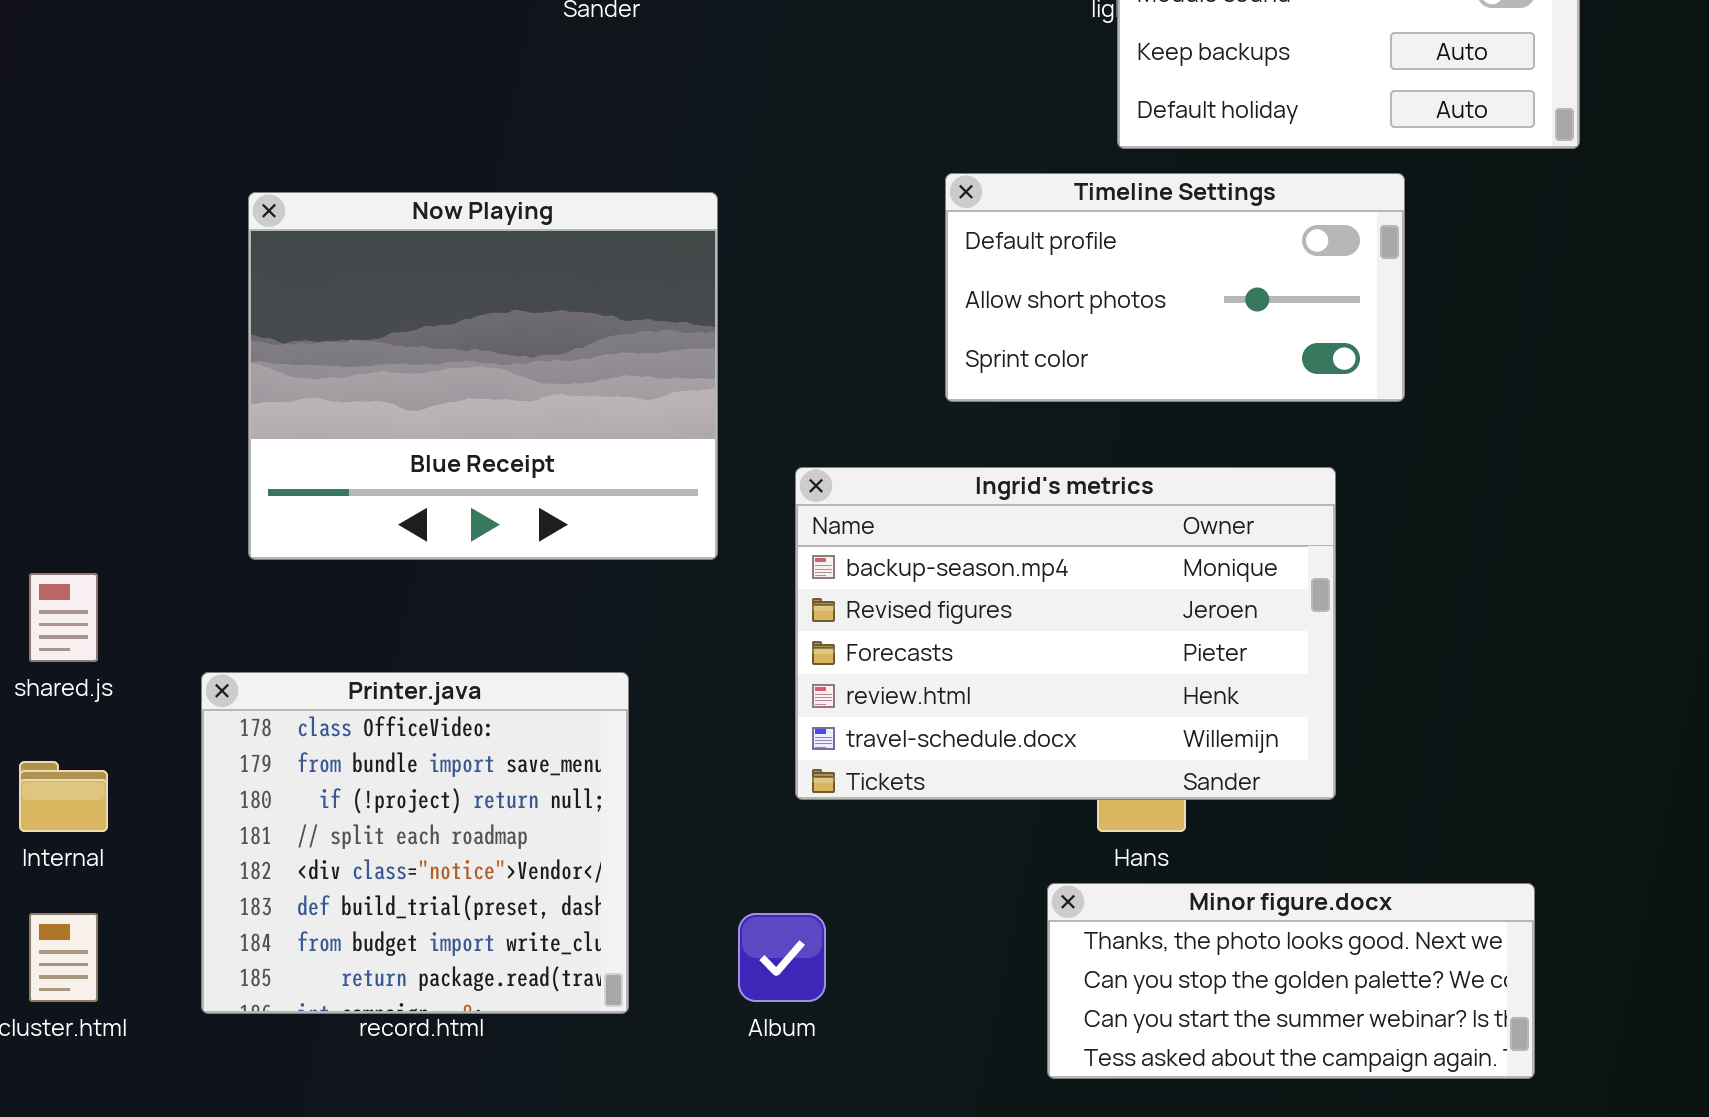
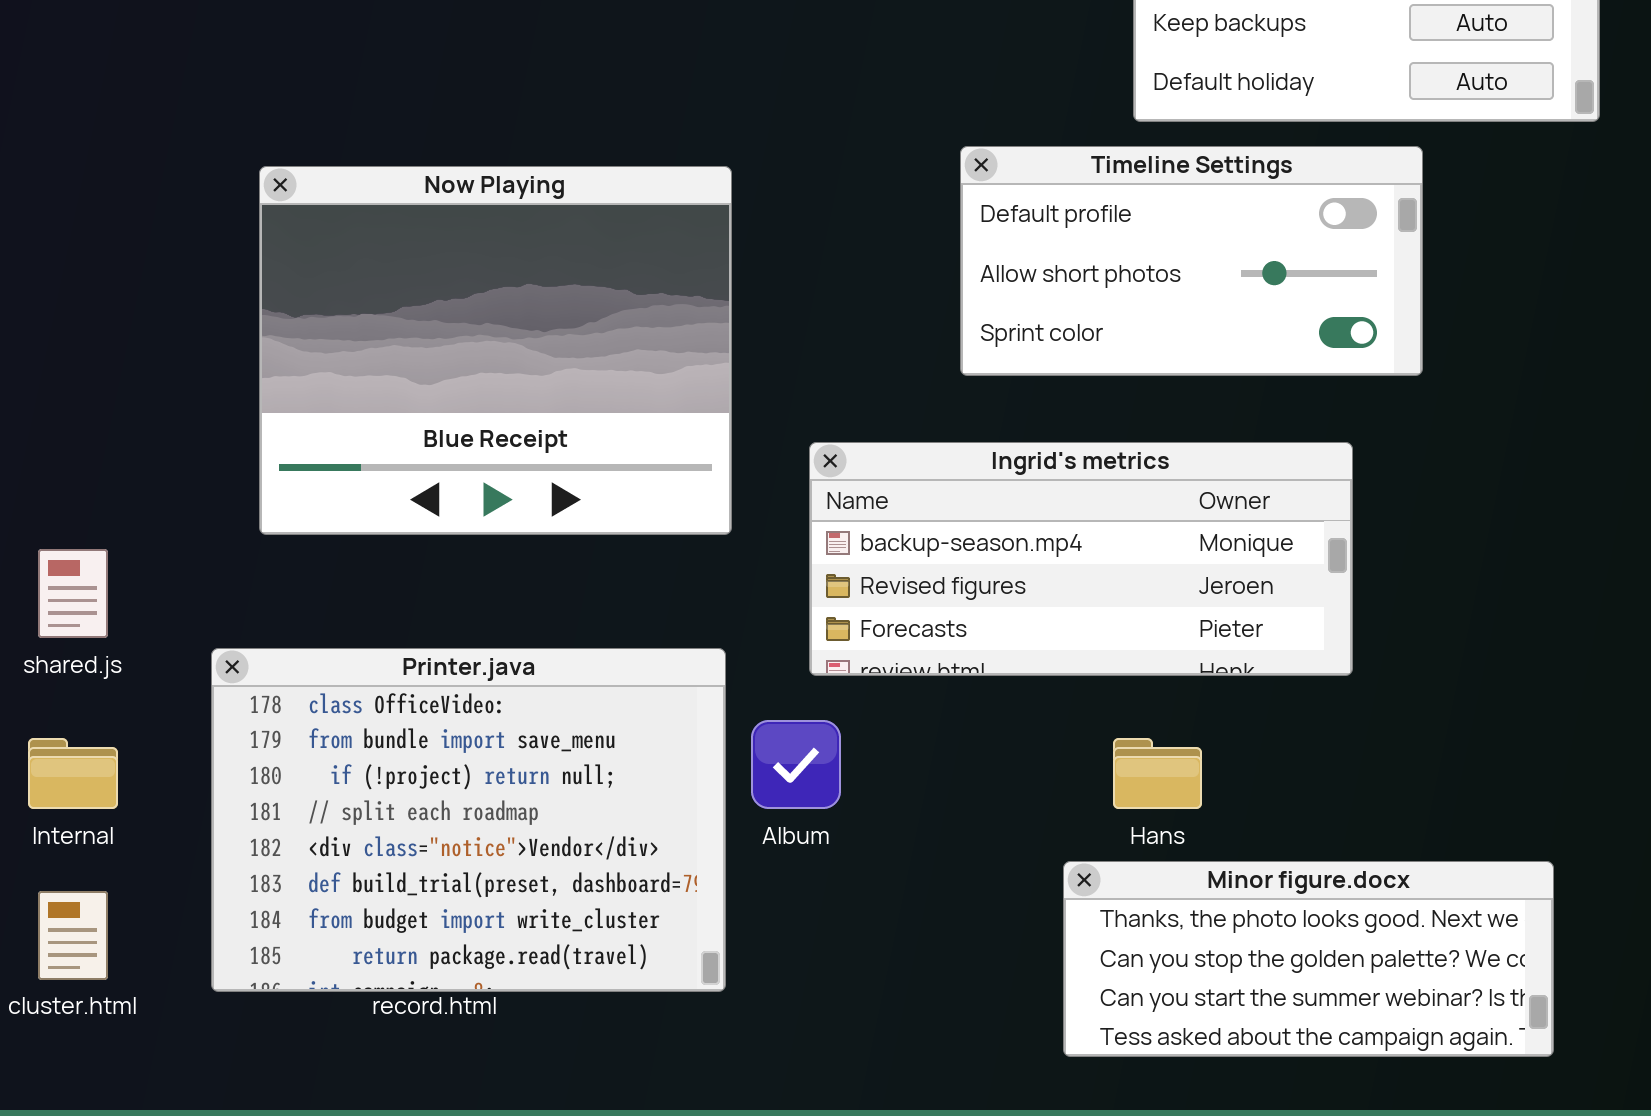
Ingrid's metrics: [795,467,1336,800] -> [809,442,1353,676], resized
Printer.java: [201,672,629,1014] -> [211,648,726,992], resized
Album: [738,913,826,1002] -> [751,720,841,809], moved

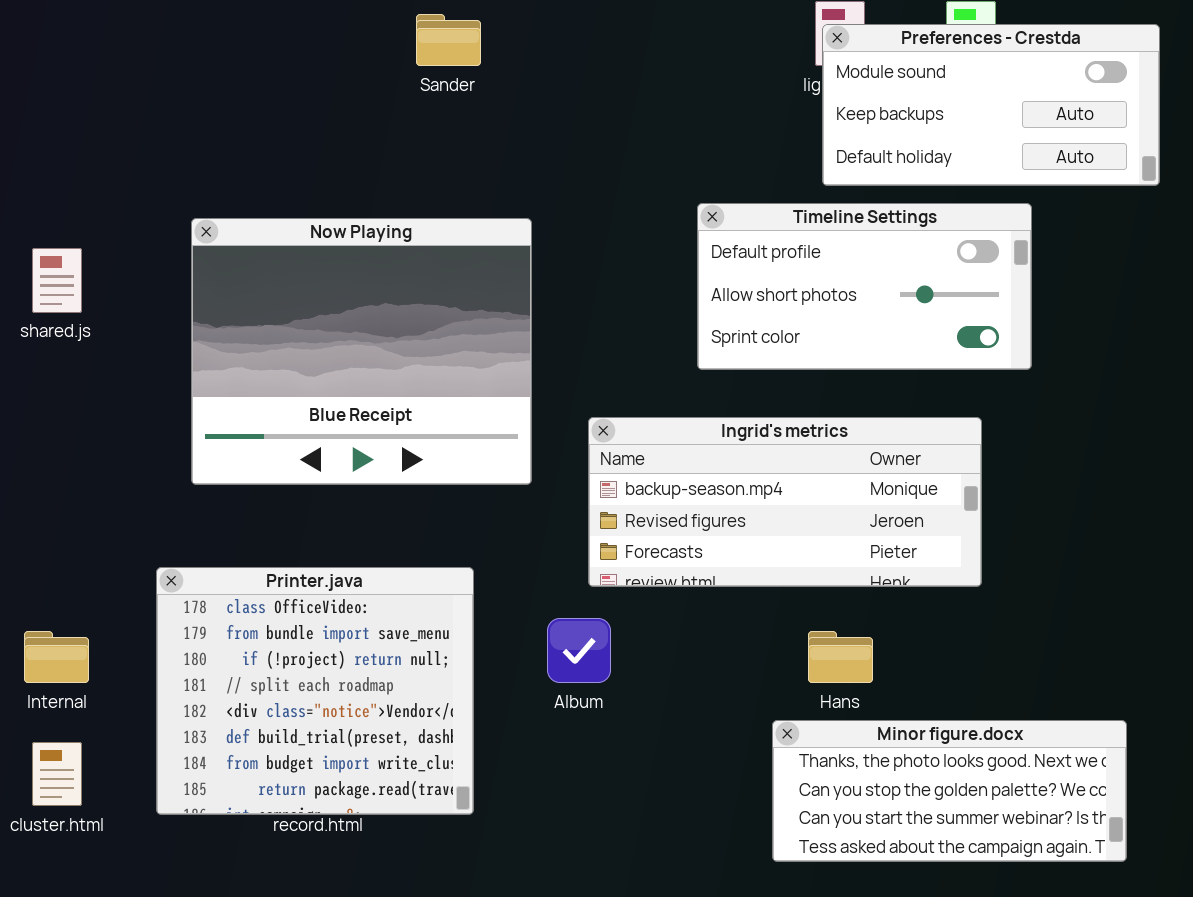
shared.js: [38,549,108,638] -> [32,248,82,313], moved
Printer.java: [211,648,726,992] -> [156,567,474,815], resized

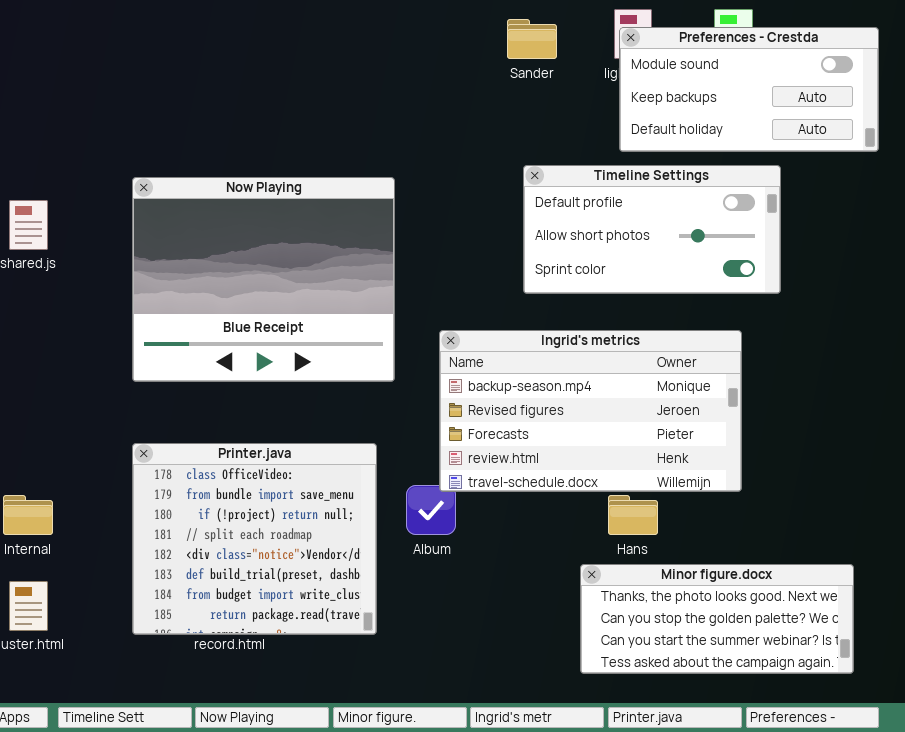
Sander: [416,14,481,66] -> [507,19,557,59], moved
Ingrid's metrics: [588,417,982,587] -> [439,330,742,492], resized
Printer.java: [156,567,474,815] -> [132,443,377,635], moved

